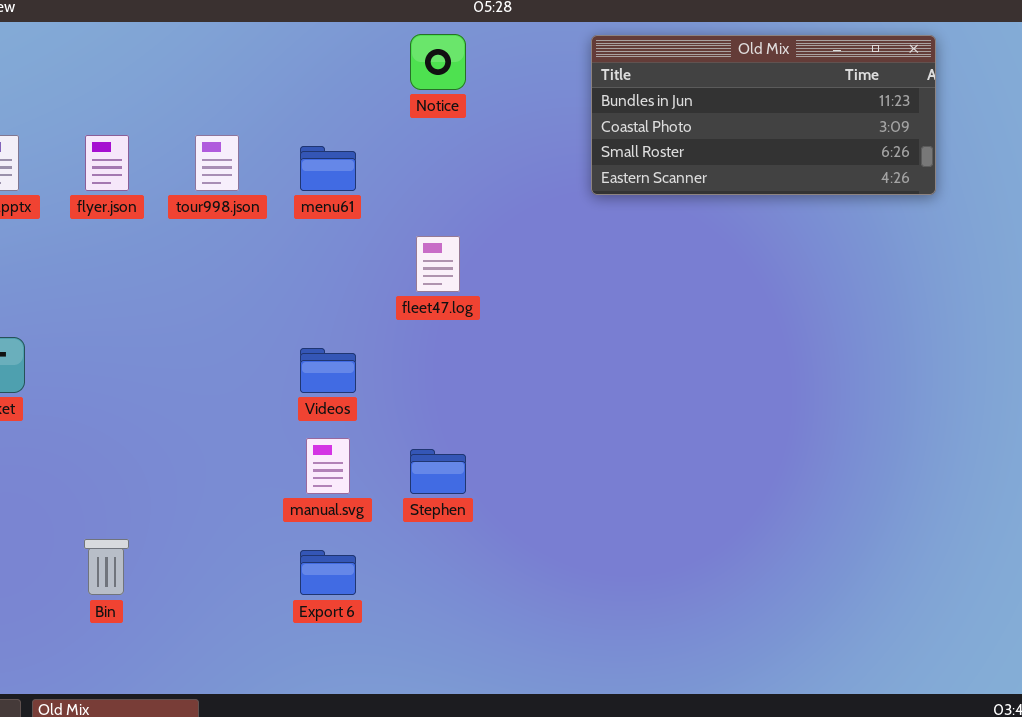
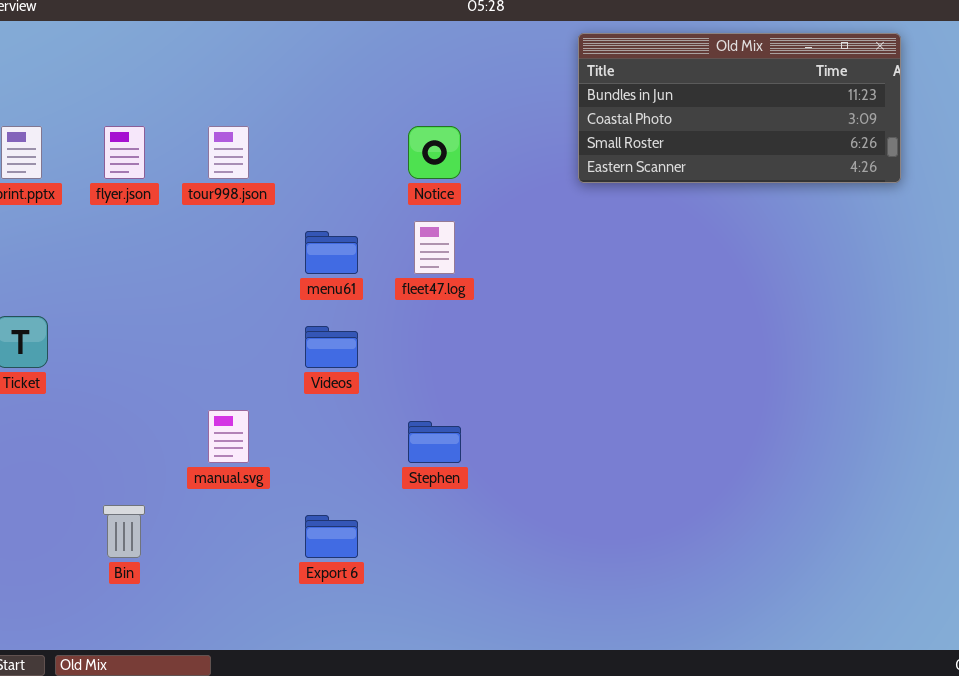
Notice: [410,34,466,90] -> [408,126,461,179], moved
menu61: [300,146,356,191] -> [305,231,358,274], moved
manual.svg: [306,438,350,494] -> [208,410,249,463], moved

